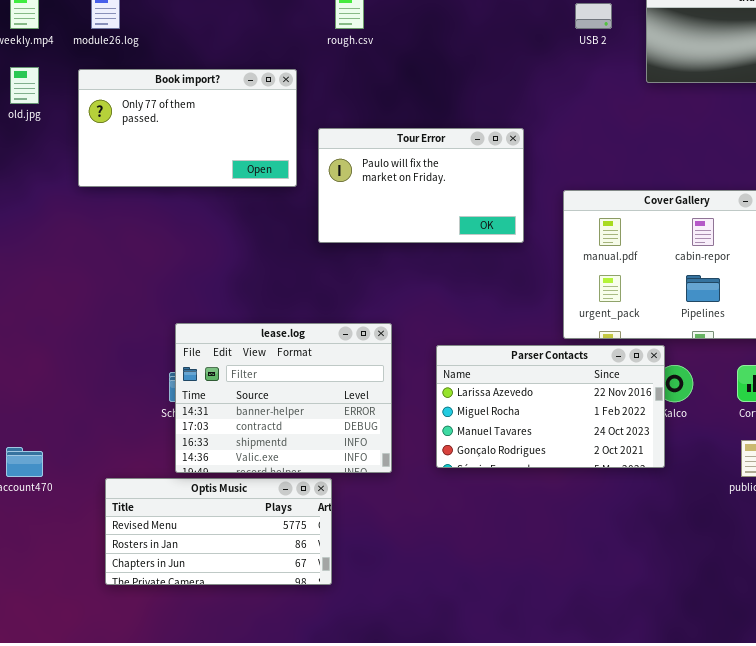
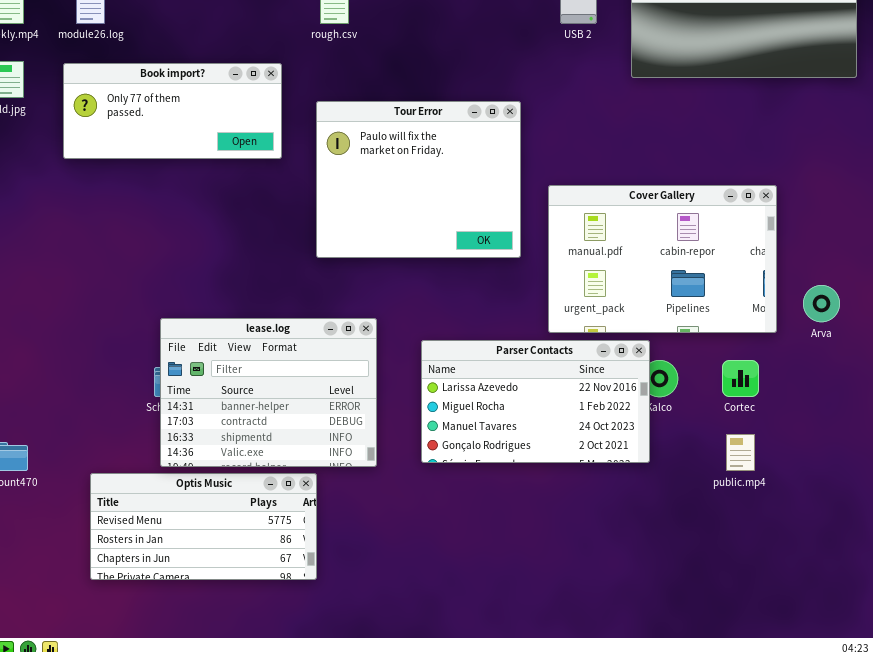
Book import?: [78,69,297,187] -> [63,63,282,159], resized
Tour Error: [318,128,524,243] -> [316,101,521,258], moved, resized

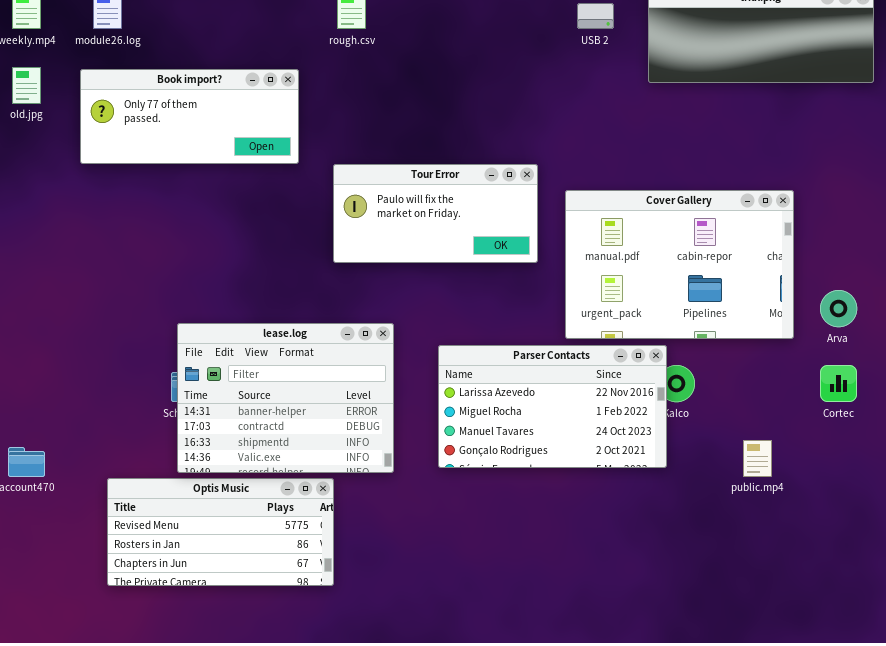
Tour Error: [316,101,521,258] -> [333,164,538,263], resized
Cortec: [722,360,759,397] -> [820,365,857,402], moved

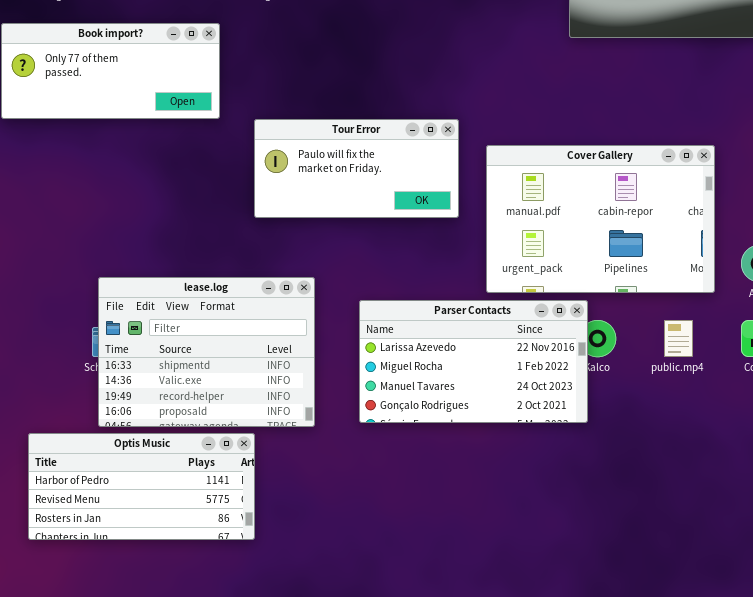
lease.log: [177,323,394,473] -> [98,277,315,427], scrolled down 2 rows
public.mp4: [743,440,772,477] -> [664,320,693,357], moved
Optis Music: [107,478,334,586] -> [28,433,255,540], scrolled up 1 row

